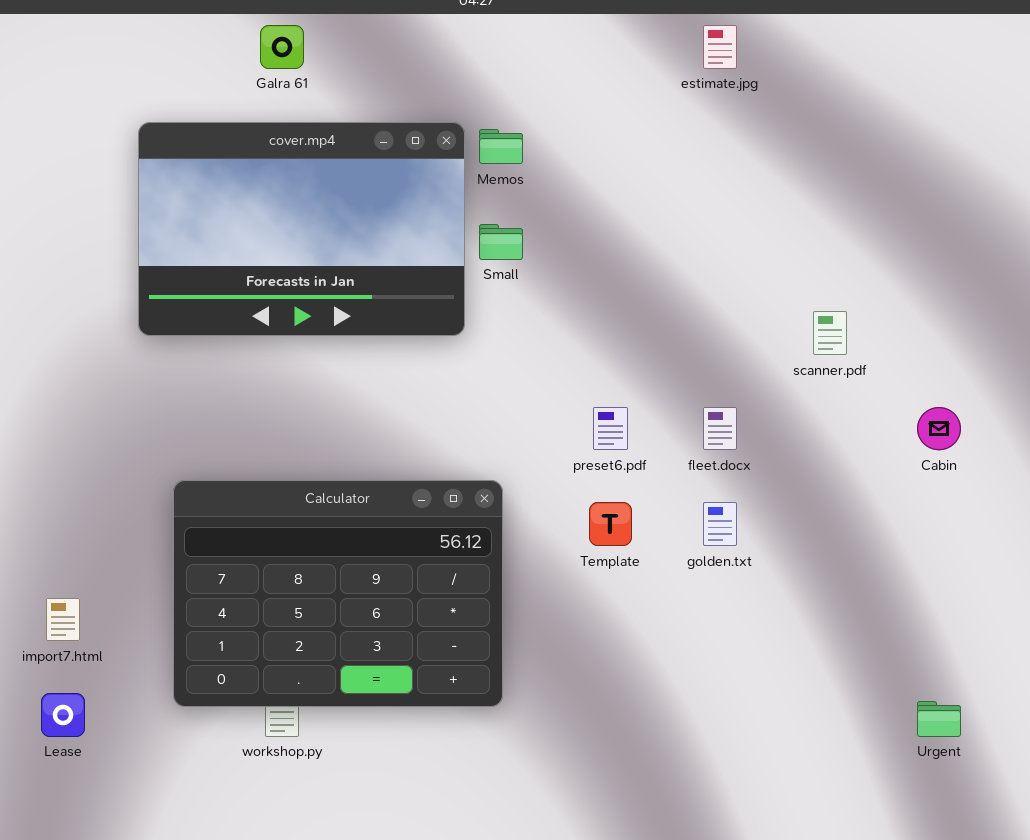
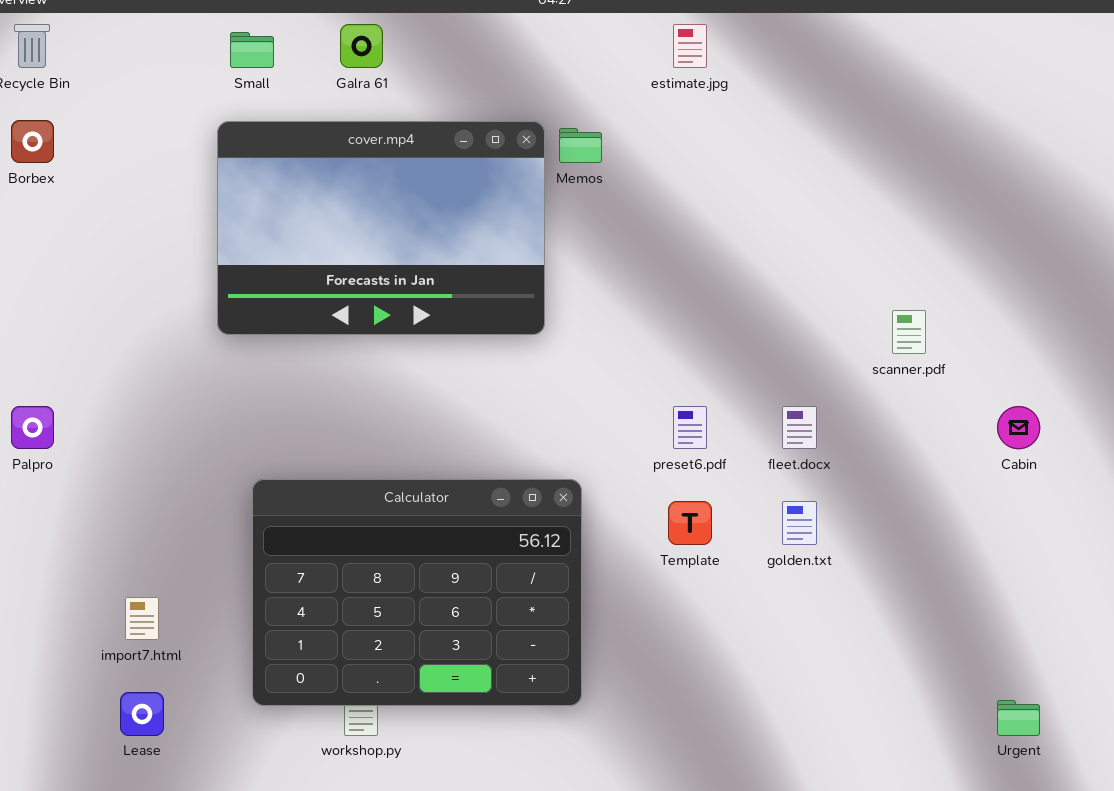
estimate.jpg: [703,25,737,69] -> [673,24,707,68], moved
Small: [479,224,523,260] -> [230,32,274,68], moved

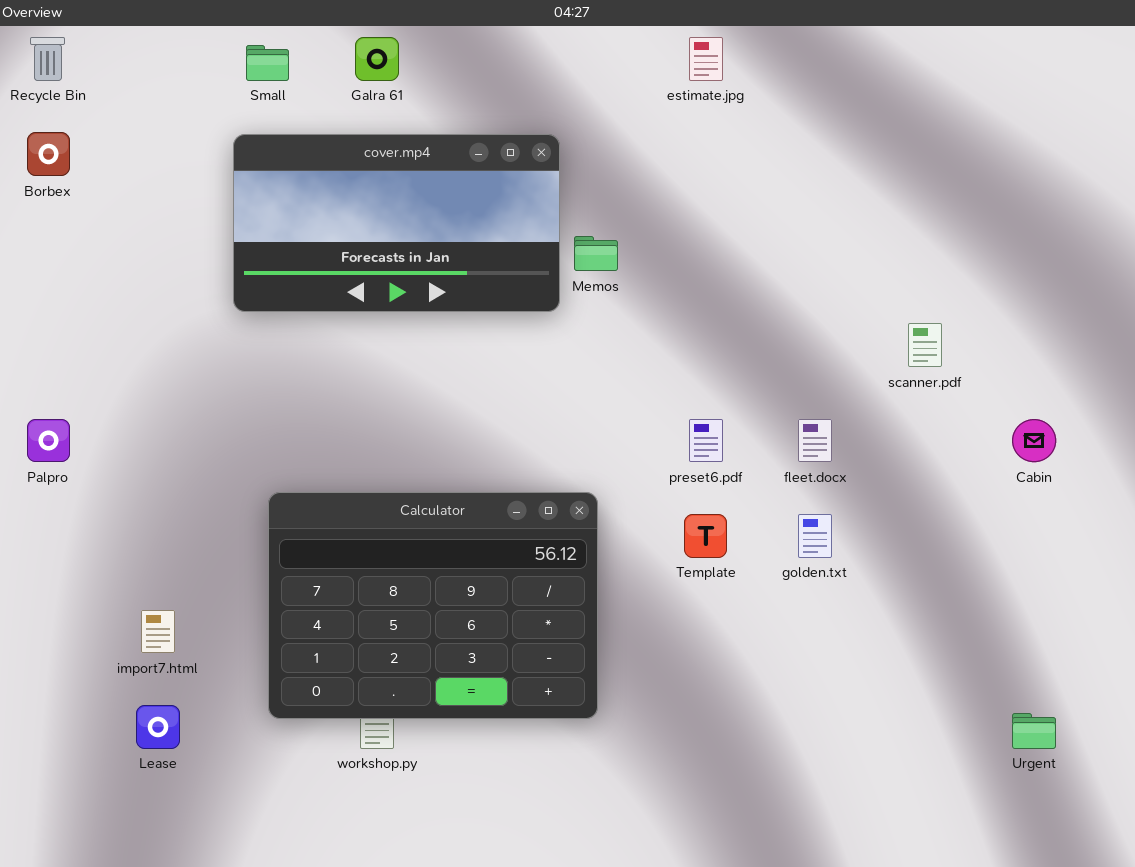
cover.mp4: [217,121,545,335] -> [233,134,560,312], resized
Memos: [559,128,602,163] -> [574,236,618,271], moved

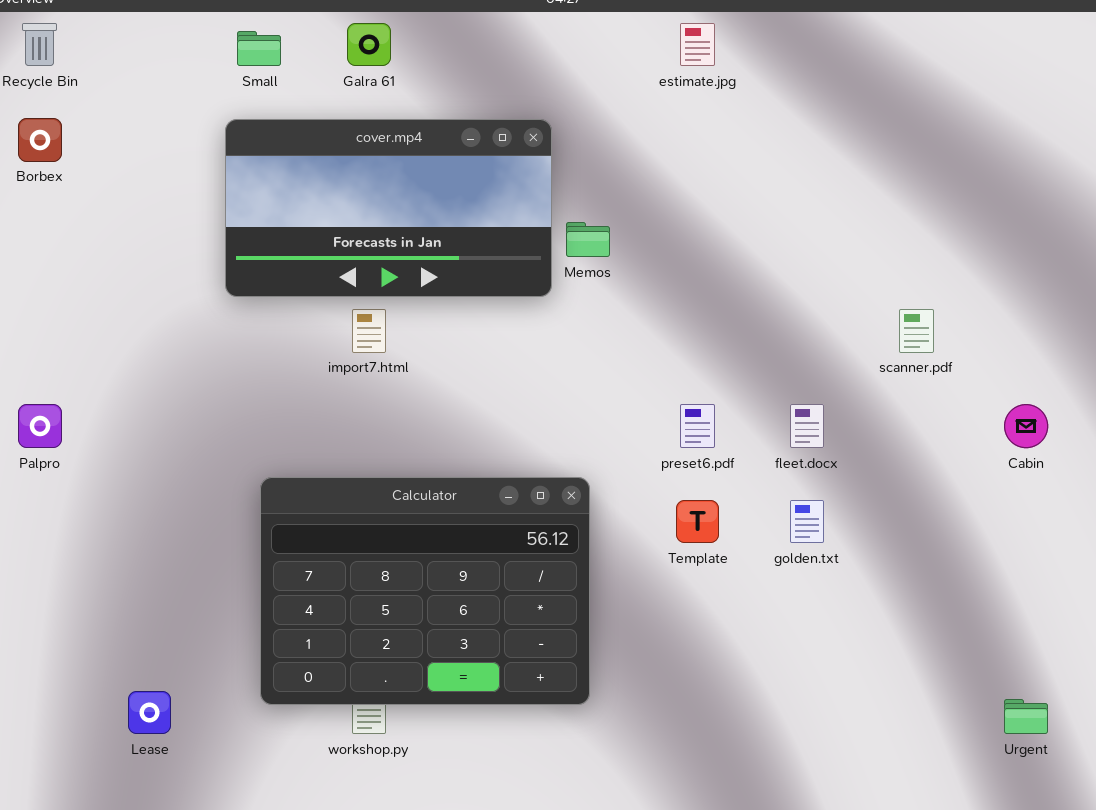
import7.html: [141,610,175,653] -> [352,309,386,353], moved

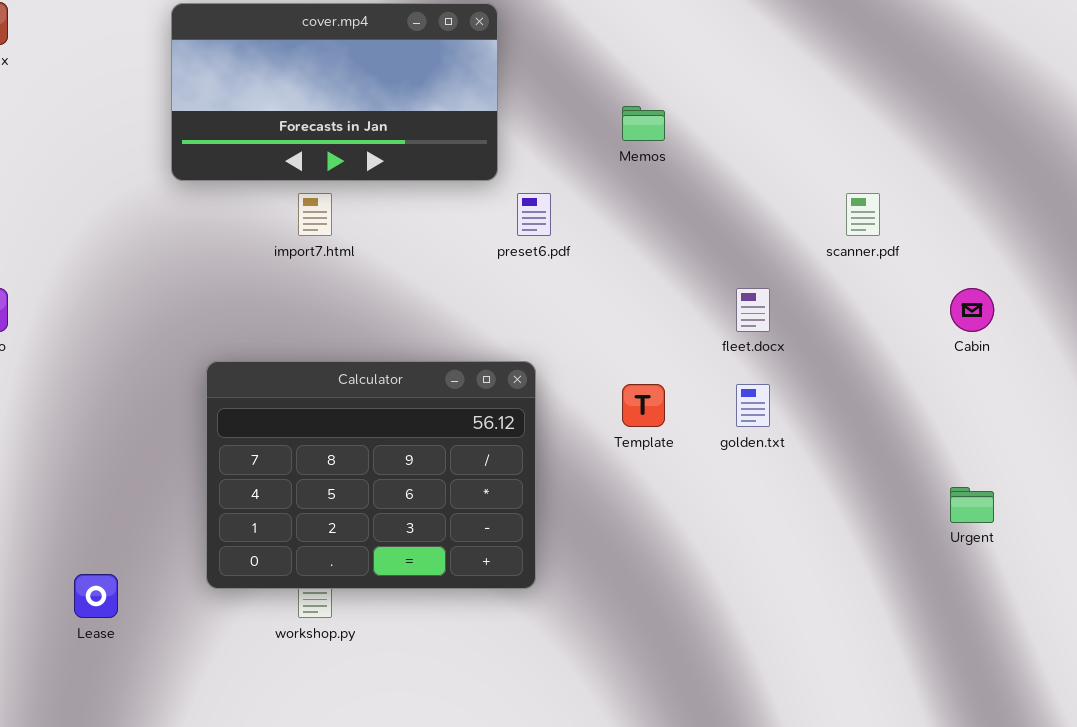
Memos: [566,222,610,257] -> [622,106,665,141], moved
preset6.pdf: [680,404,715,448] -> [517,193,551,236], moved
Urgent: [1004,699,1048,734] -> [950,487,994,523], moved

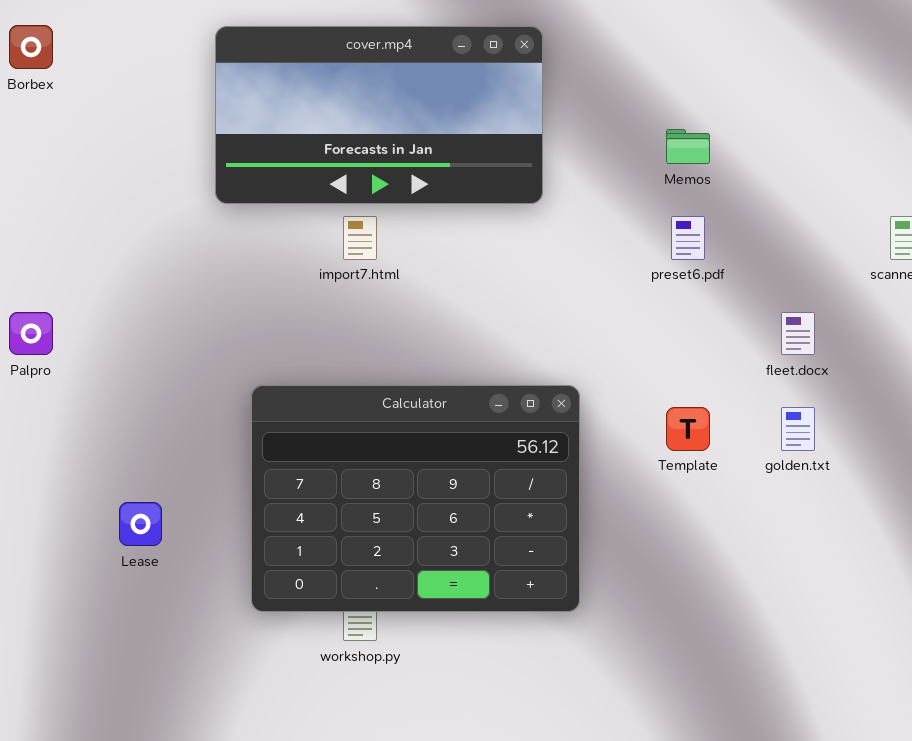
preset6.pdf: [517,193,551,236] -> [671,216,705,260], moved
Lease: [74,574,118,618] -> [119,502,162,546], moved

